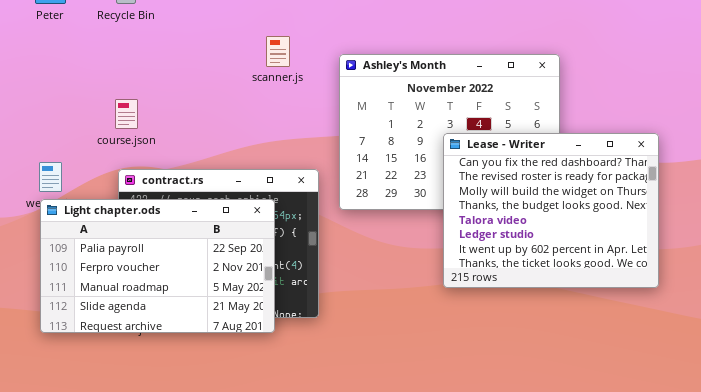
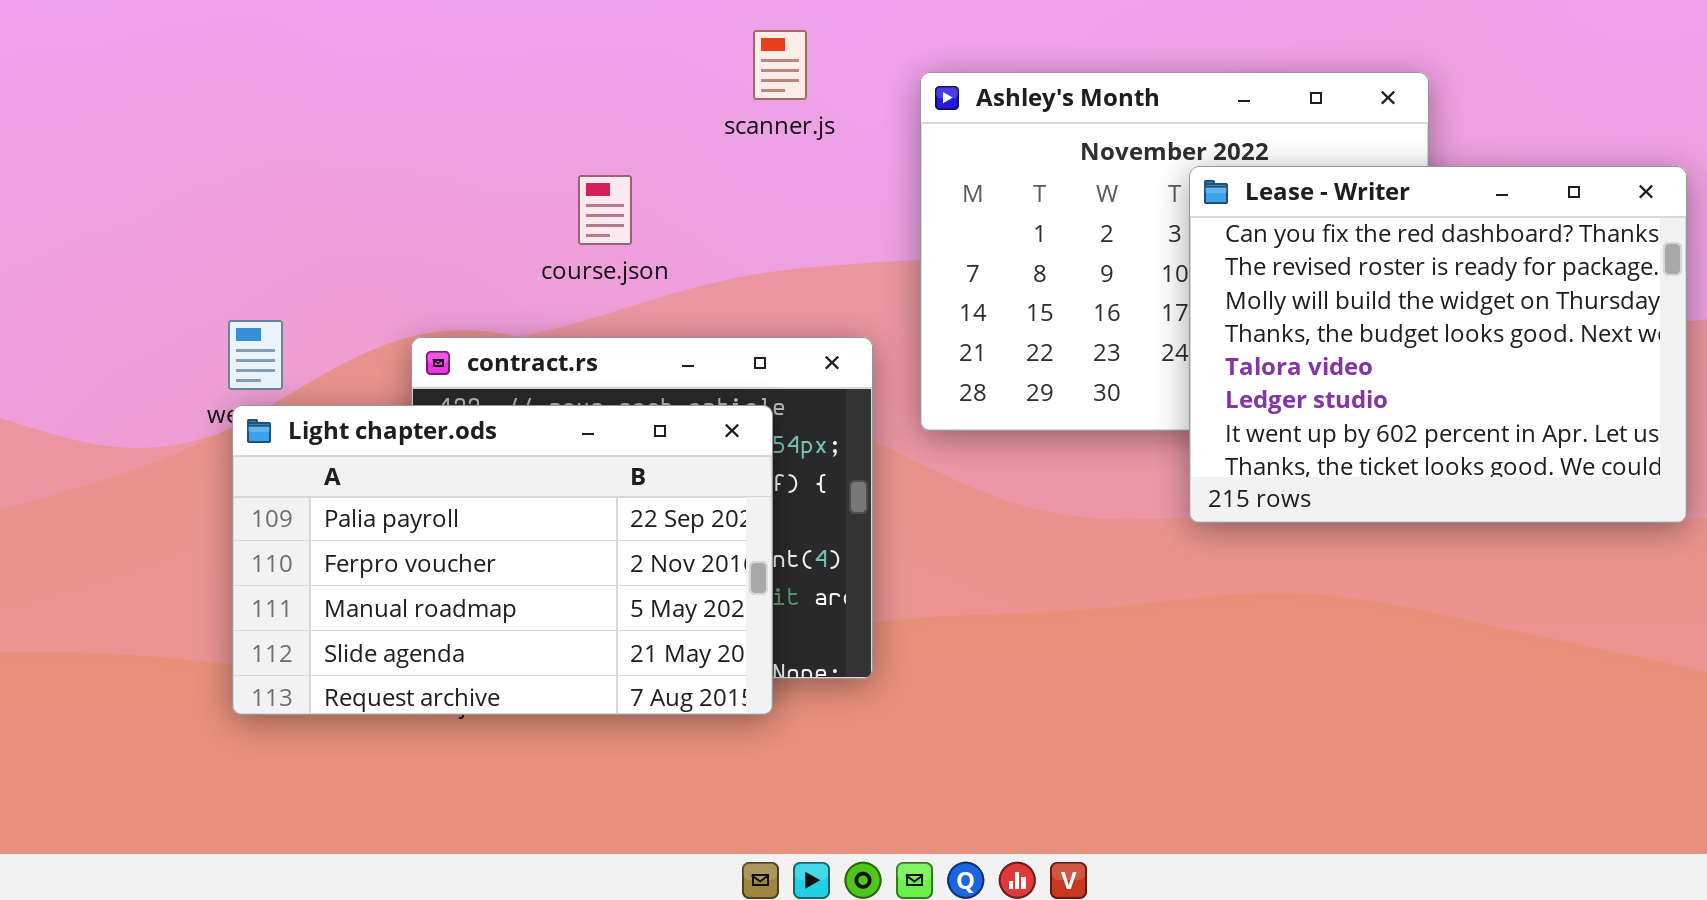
course.json: [115,99,138,129] -> [578,175,632,245], moved
Lease - Writer: [443,133,659,288] -> [1189,166,1687,523], moved

